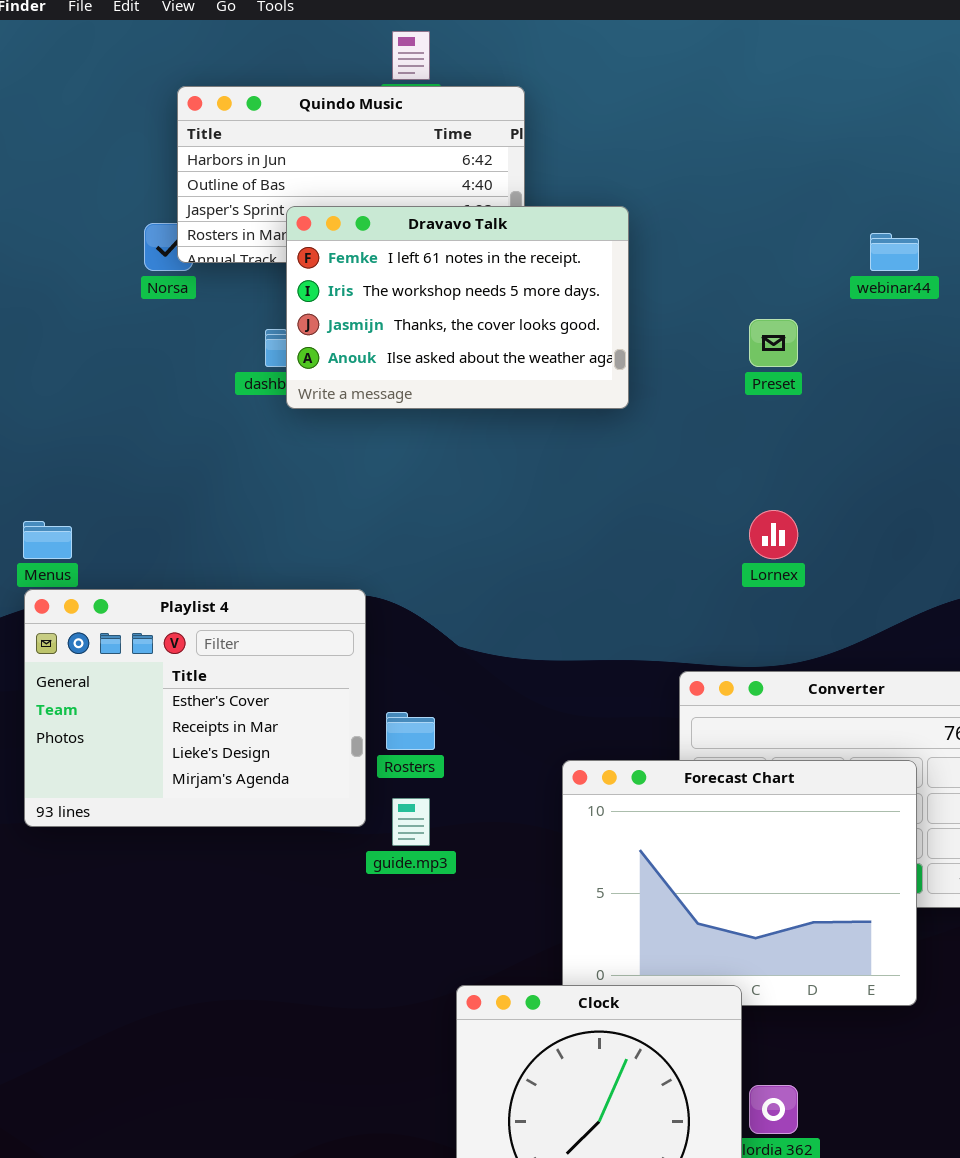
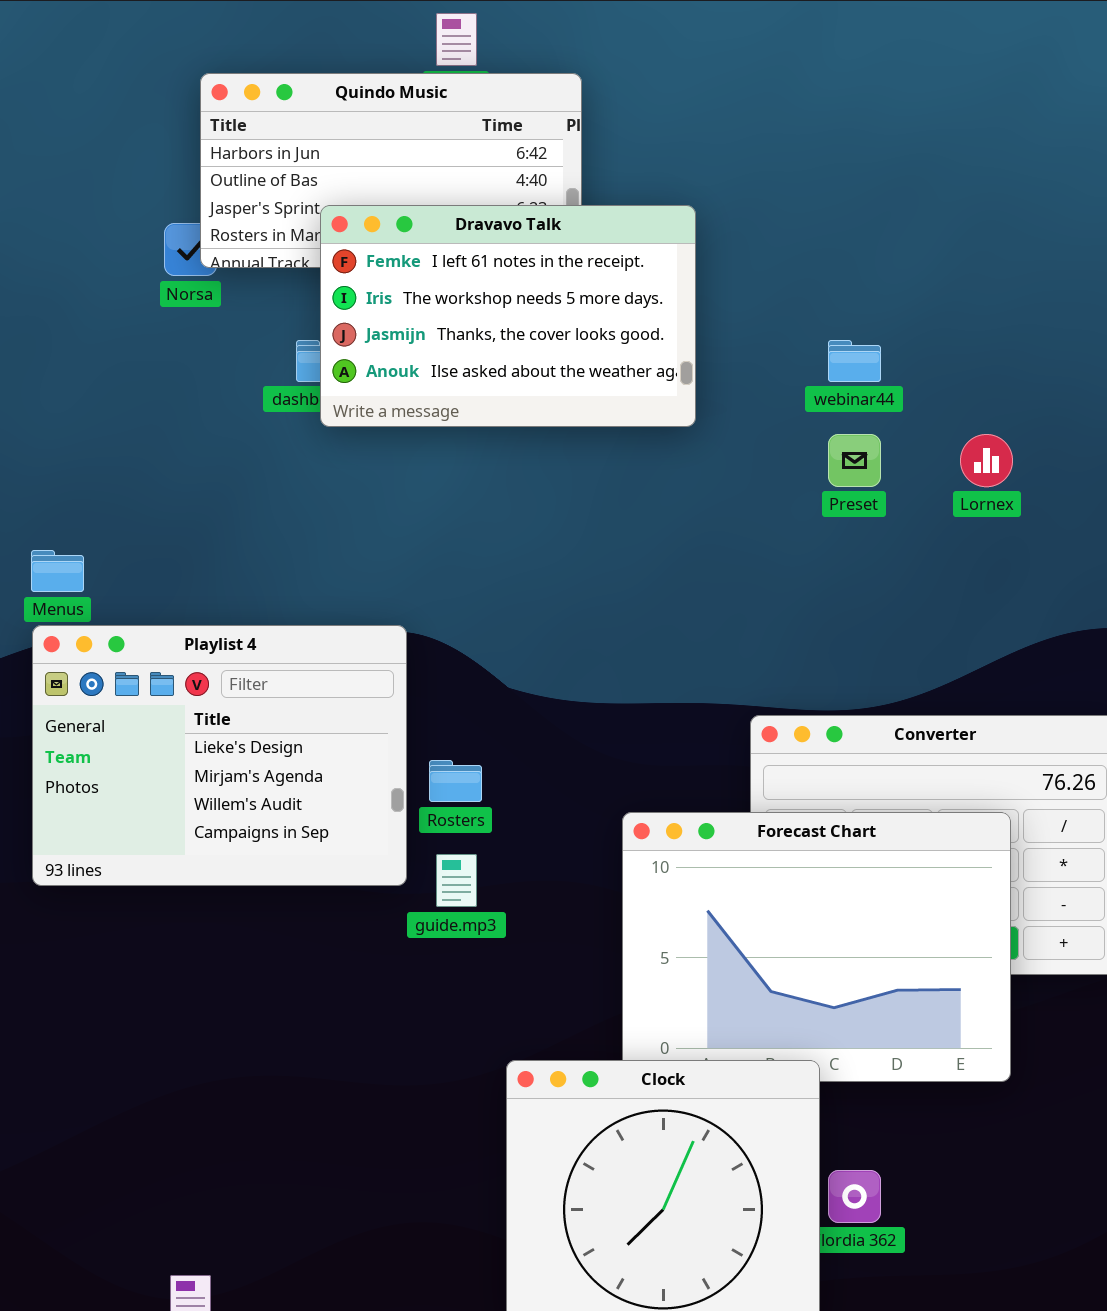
webinar44: [870,233,919,271] -> [828,340,881,382], moved
Preset: [749,319,798,367] -> [828,434,881,487], moved
Lornex: [749,510,798,559] -> [960,434,1013,487], moved
Playlist 4: [24,589,366,827] -> [32,625,407,886], scrolled down 2 rows

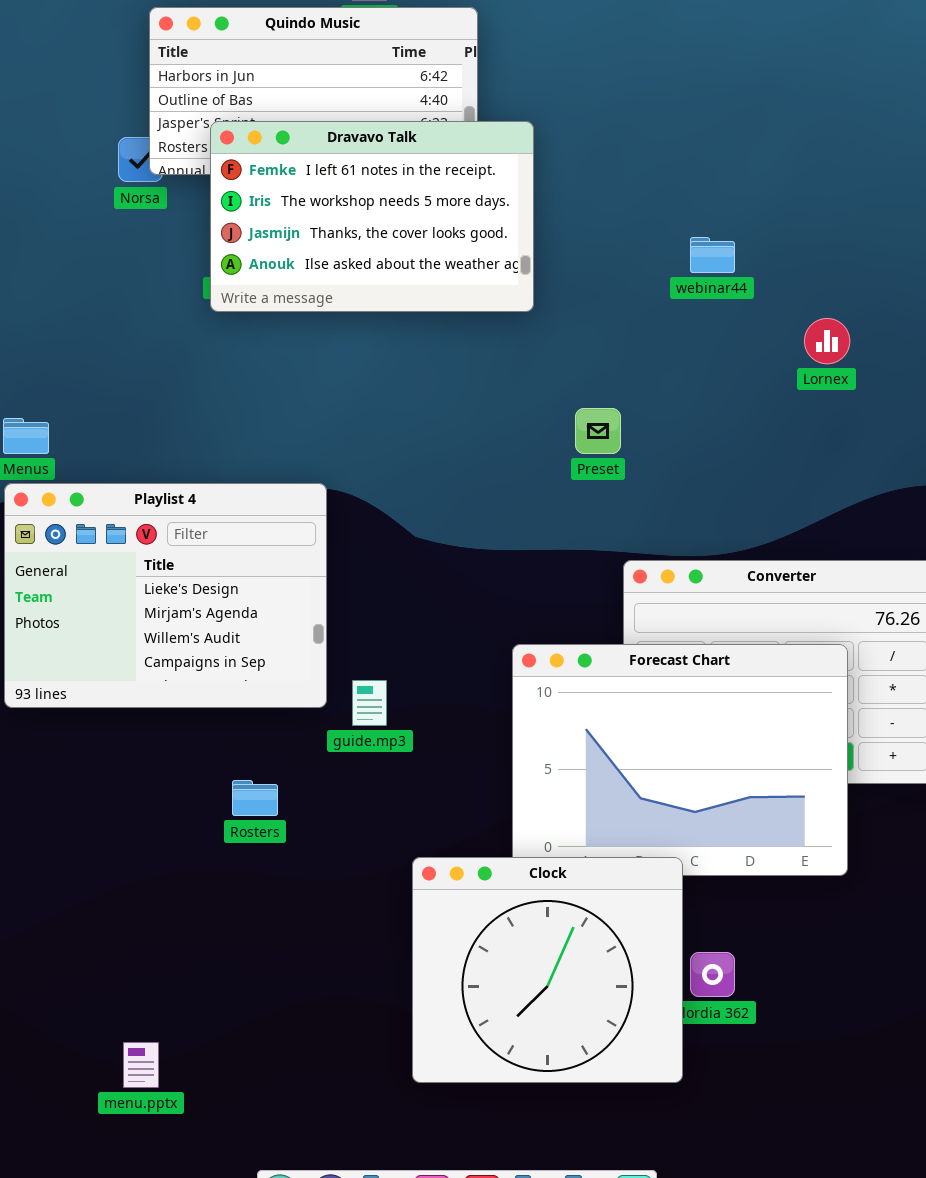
Dravavo Talk: [320,205,696,427] -> [210,121,534,312], moved
Preset: [828,434,881,487] -> [575,408,621,454], moved
Rosters: [429,760,482,802] -> [232,780,278,816], moved

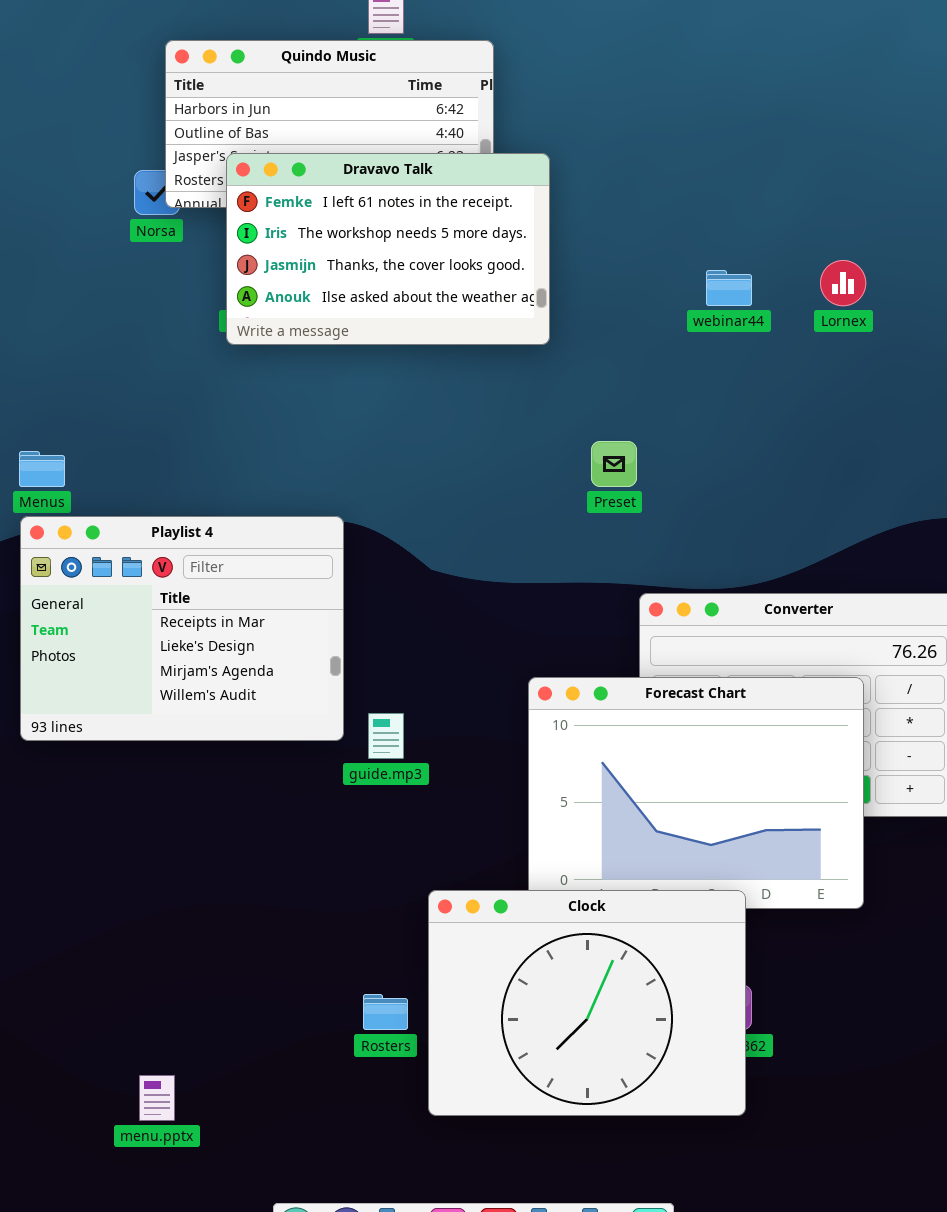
Lornex: [804,318,850,364] -> [820,260,866,306], moved
Playlist 4: [4,483,327,708] -> [20,516,344,741], scrolled up 1 row
Rosters: [232,780,278,816] -> [363,994,408,1030], moved
Clock: [412,857,683,1083] -> [428,890,746,1116], resized

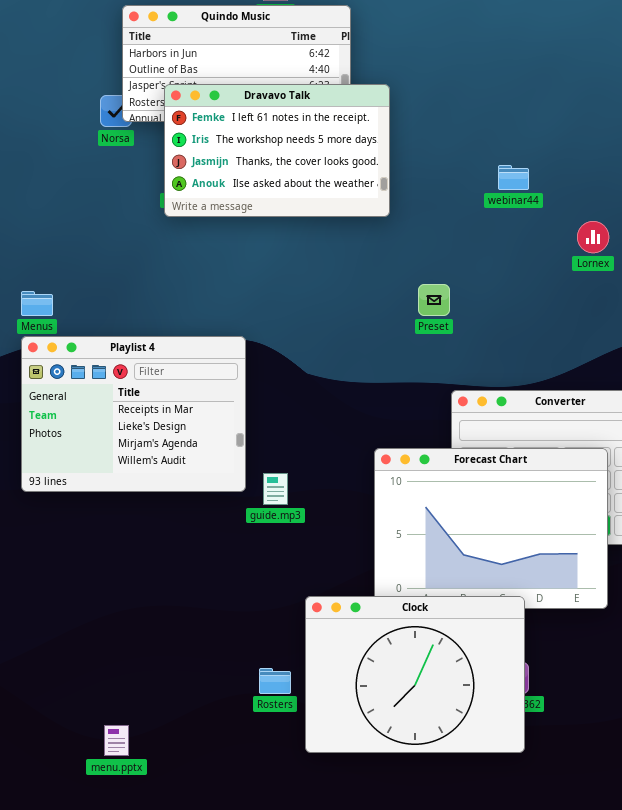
Lornex: [820,260,866,306] -> [577,221,609,253], moved

